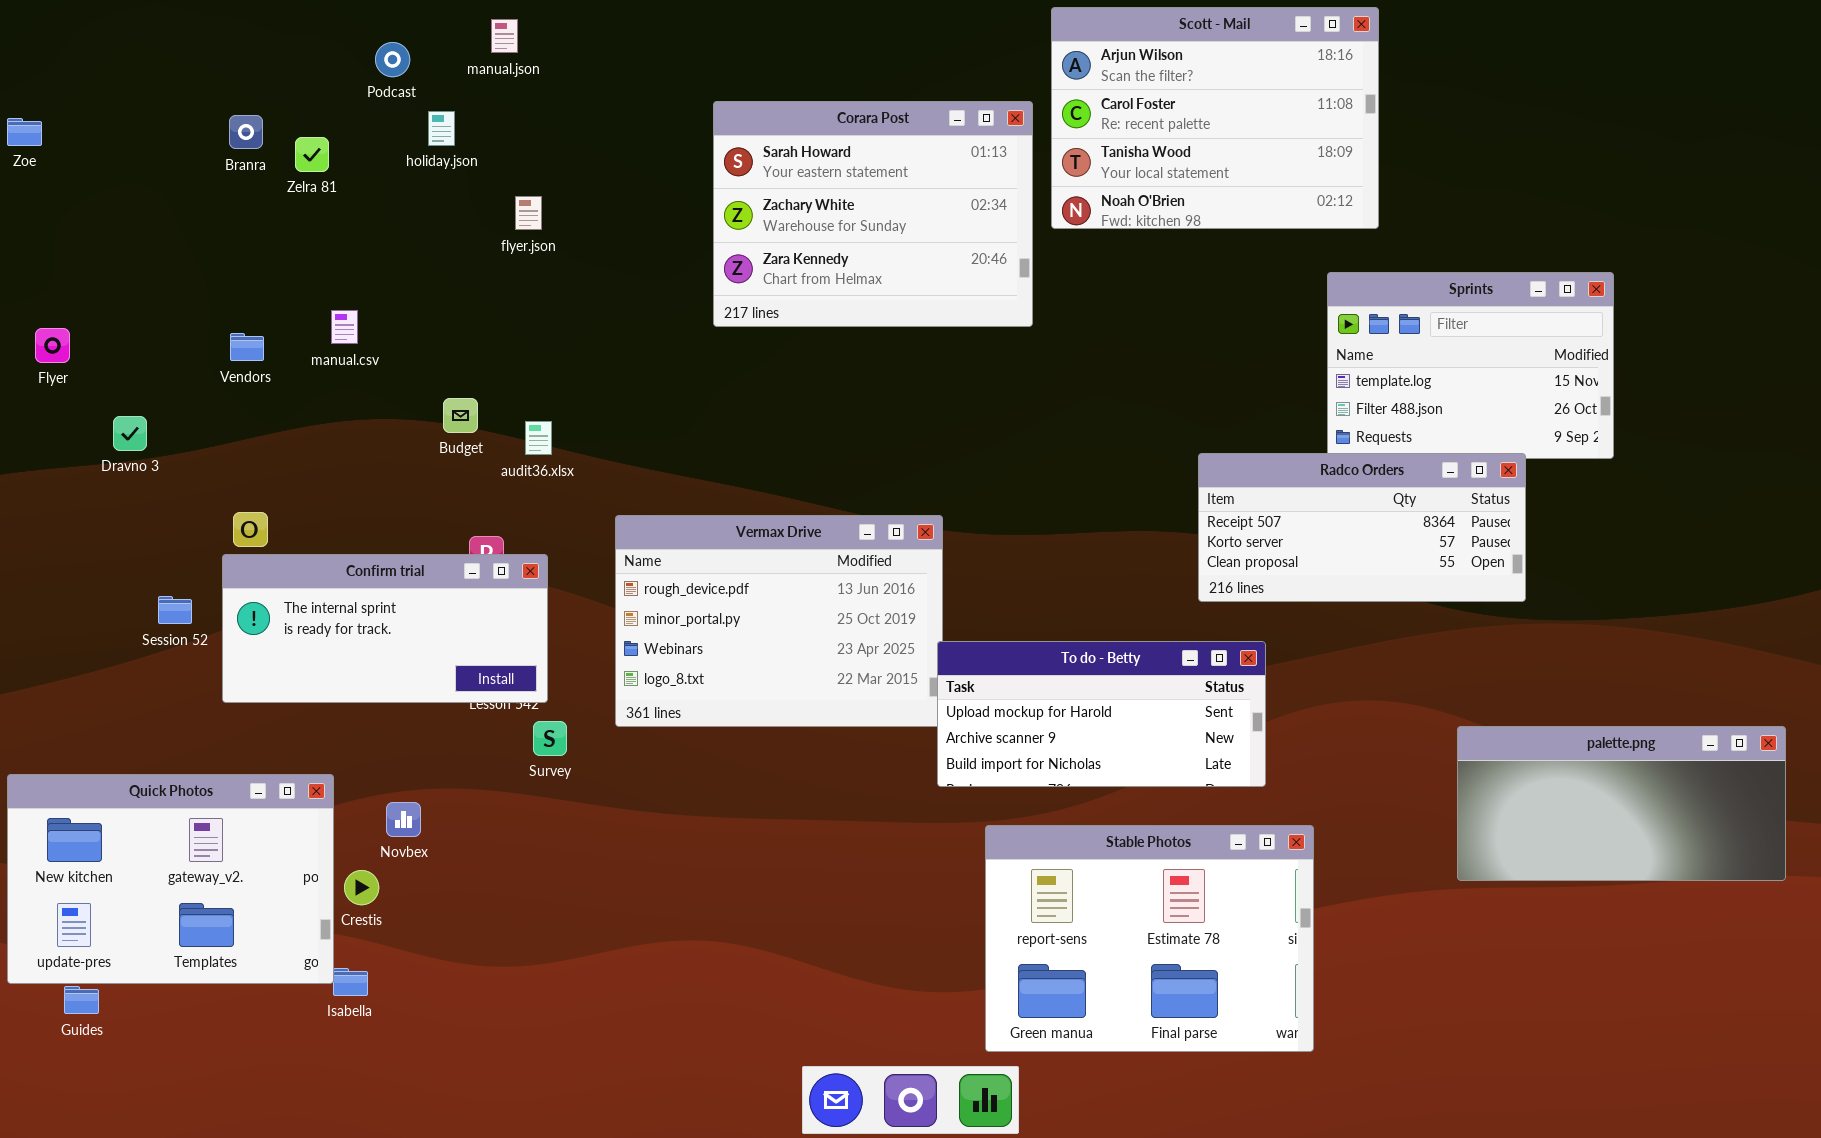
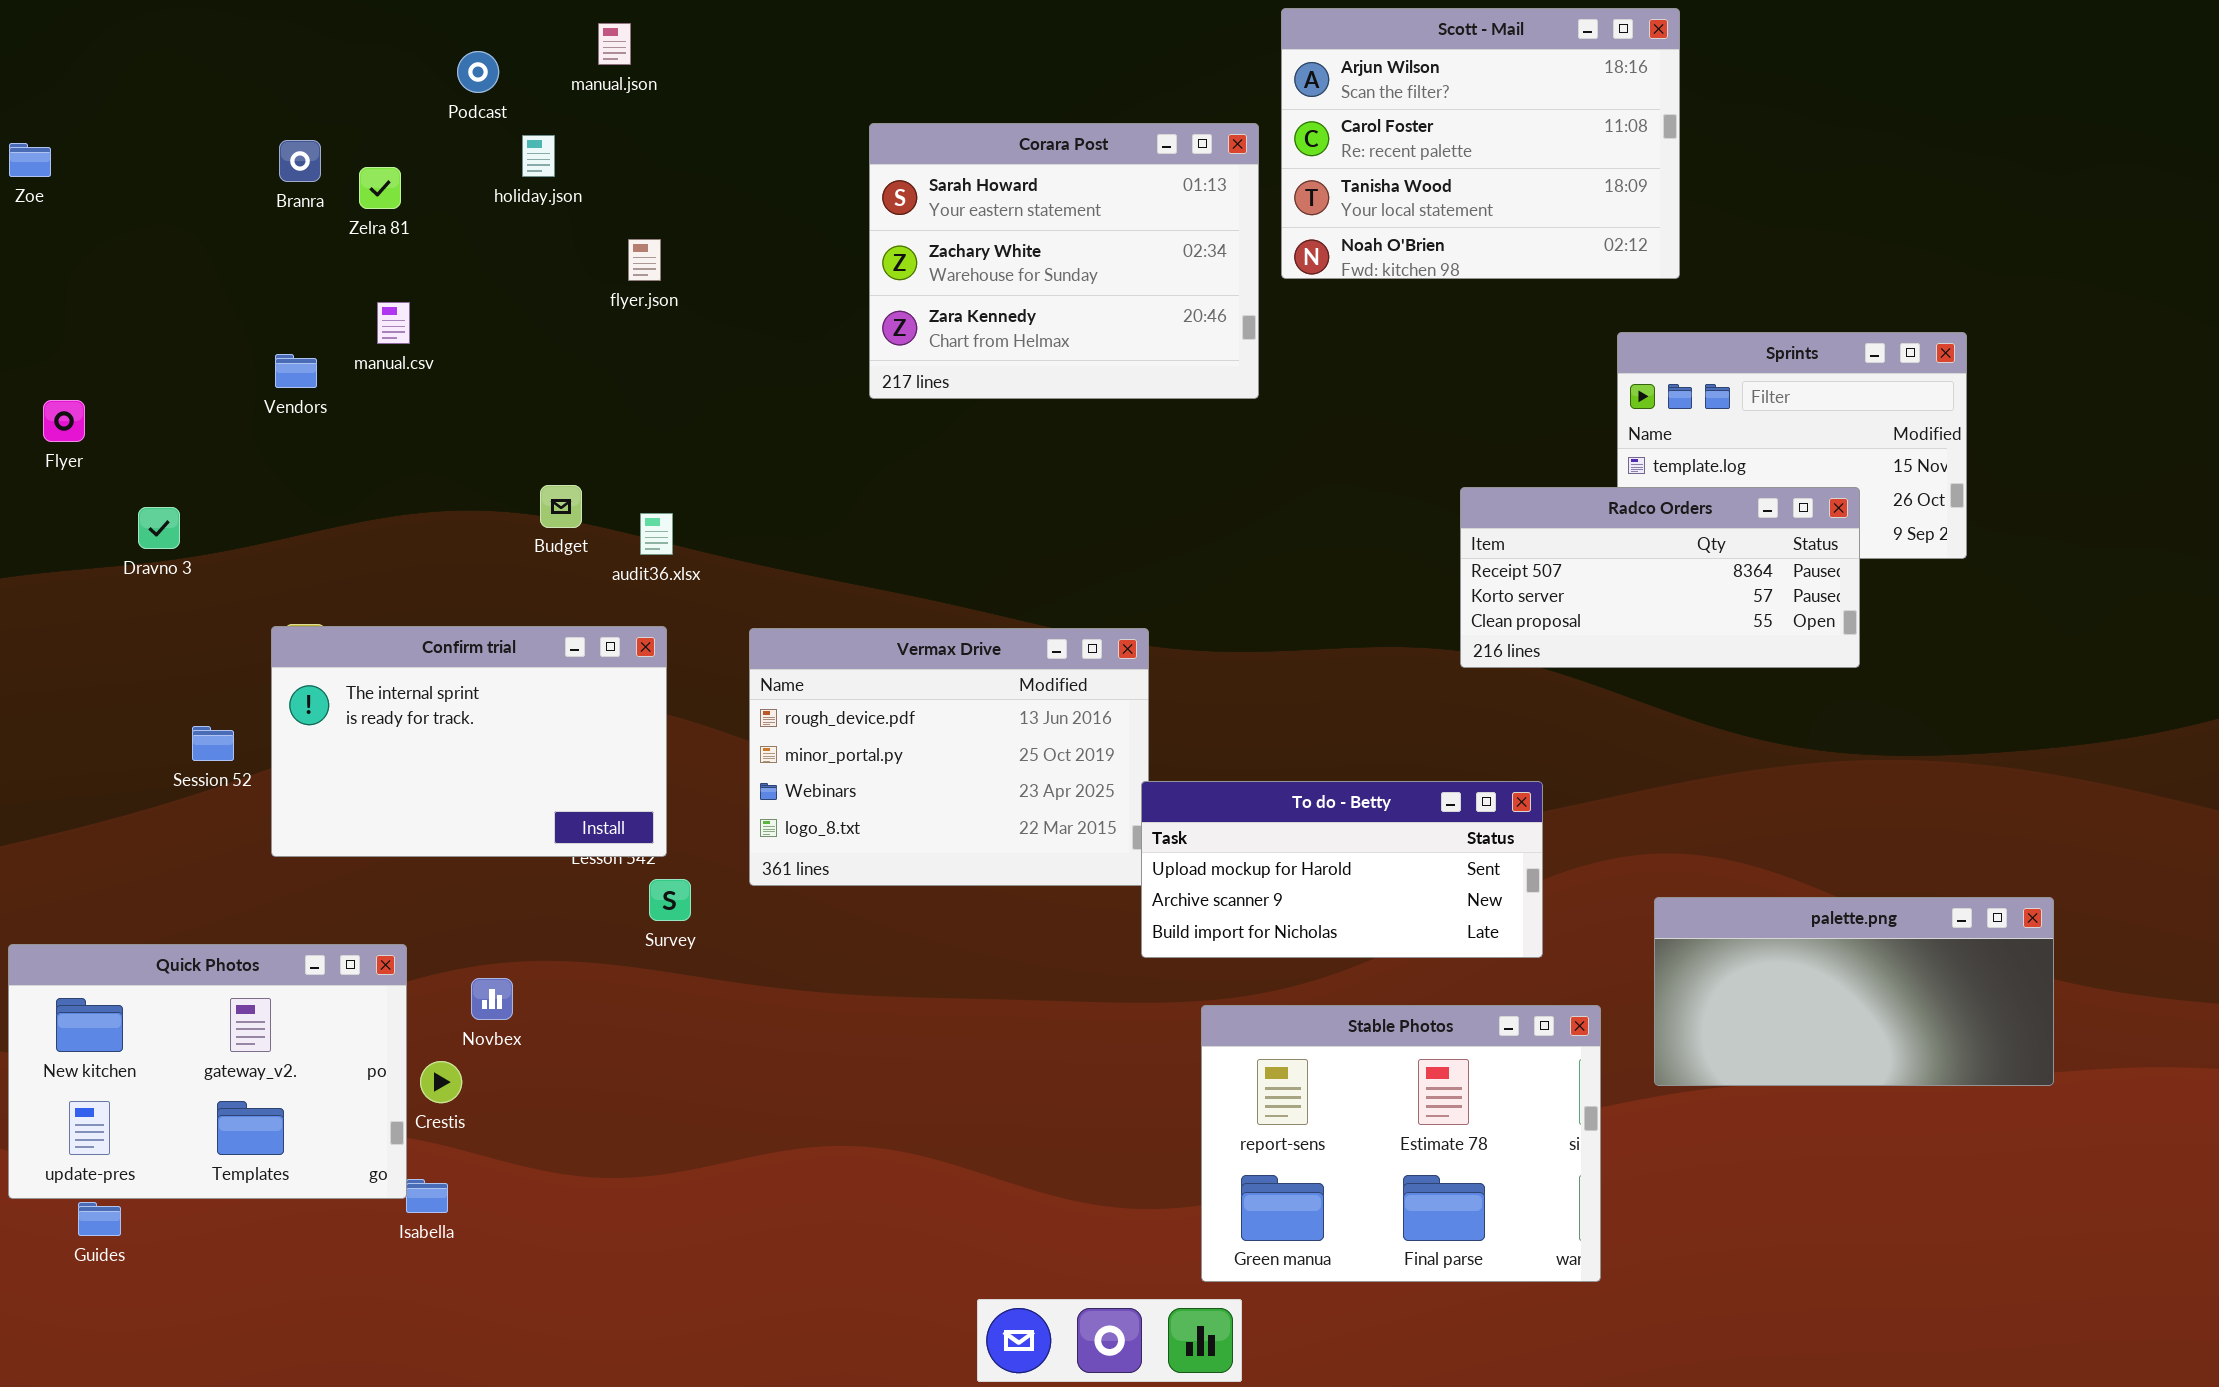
manual.csv: [331,310,358,344] -> [377,302,410,344], moved
Vendors: [230,333,264,361] -> [275,354,317,388], moved
Radco Orders: [1198,453,1526,602] -> [1460,487,1860,668], moved
Confirm trial: [222,554,548,703] -> [271,626,667,857], resized
palette.png: [1457,726,1786,881] -> [1654,897,2054,1086], moved

